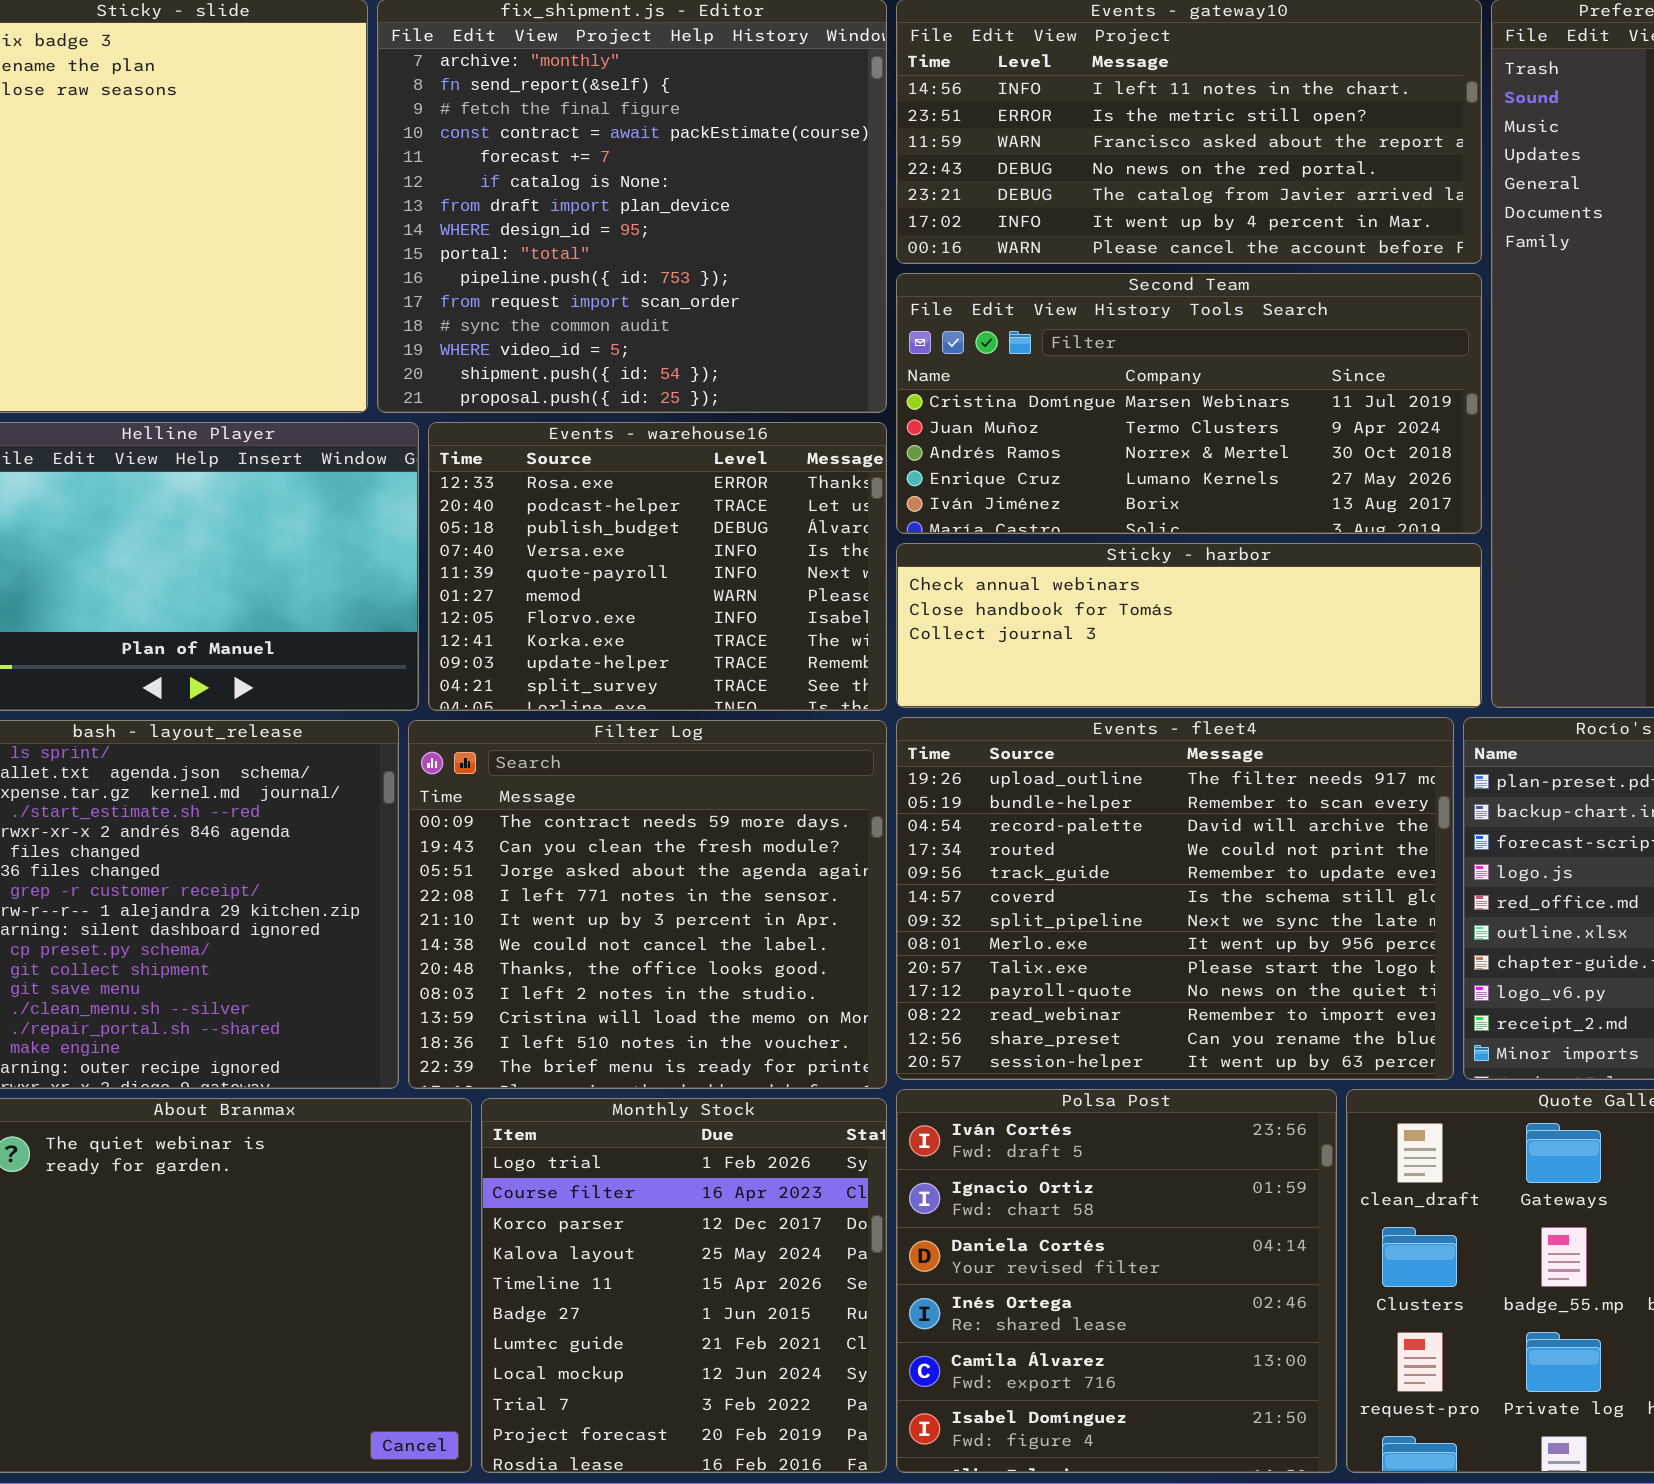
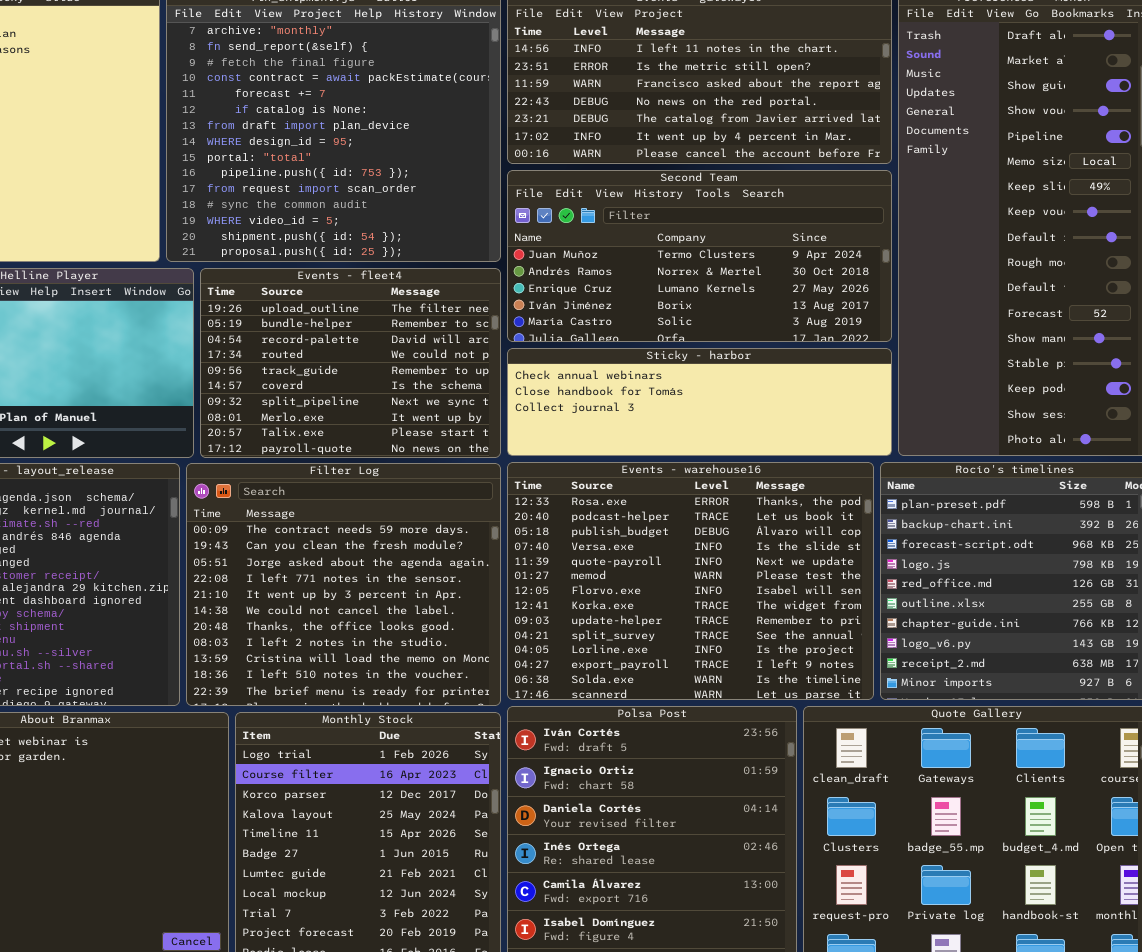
Second Team: [896,273,1482,534] -> [507,170,892,342], scrolled down 1 row
Events - warehouse16: [428,422,887,711] -> [507,462,874,700], moved, resized
Events - fleet4: [896,717,1454,1080] -> [200,268,501,458], moved, resized

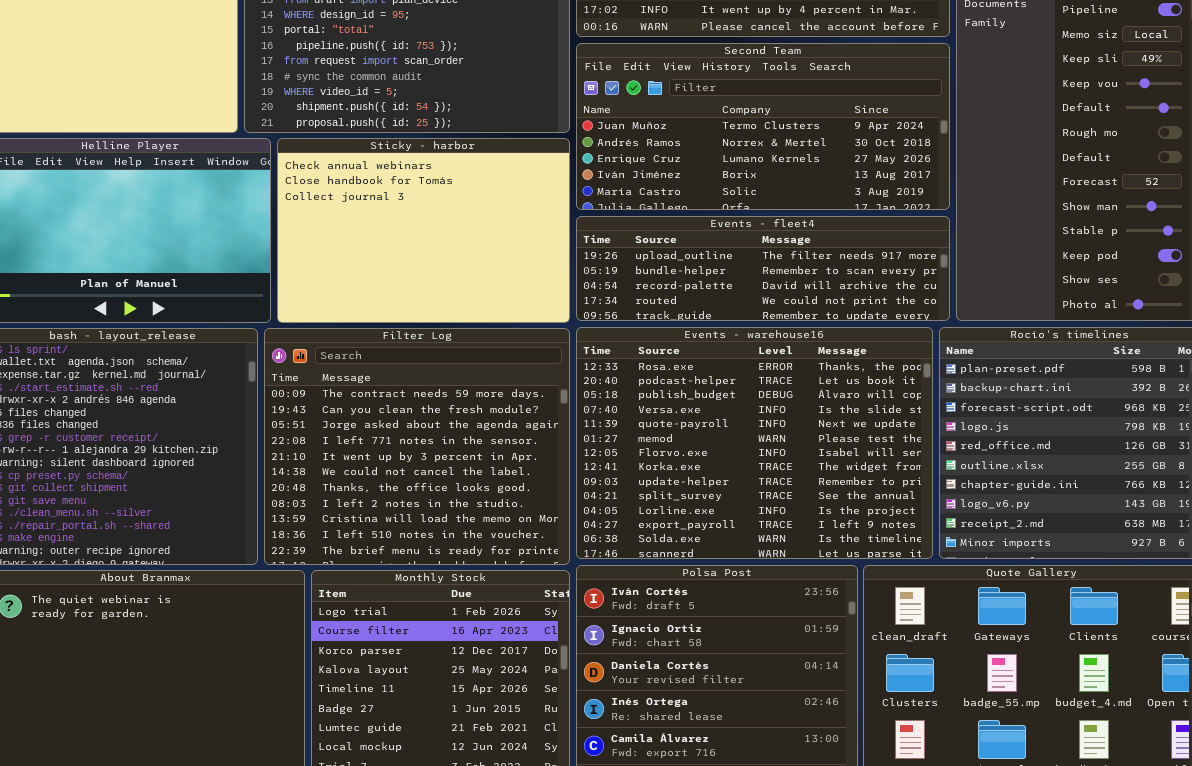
Events - fleet4: [200,268,501,458] -> [576,216,950,321], moved, resized
Sticky - harbor: [507,348,892,456] -> [277,138,570,323], moved, resized

